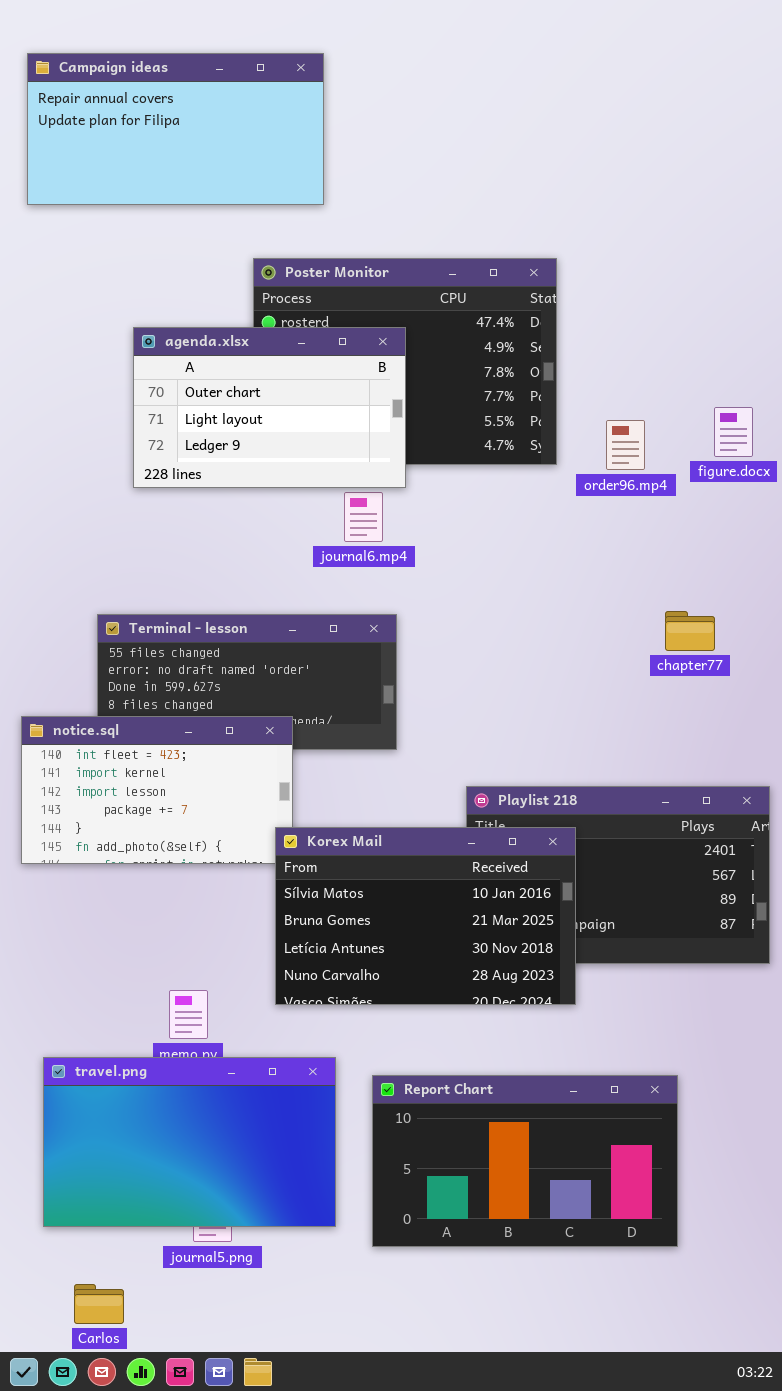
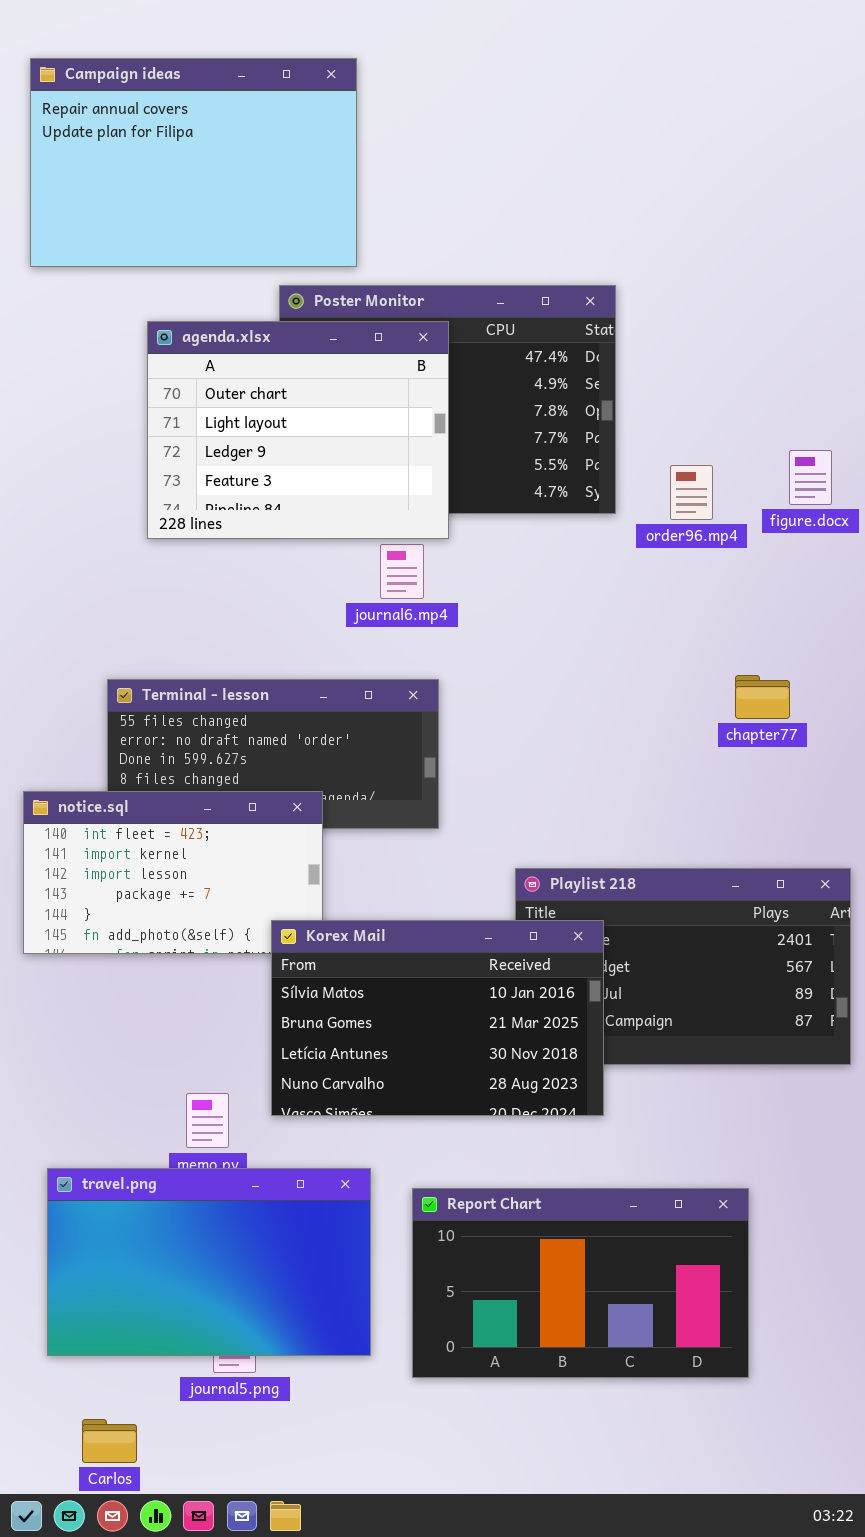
Campaign ideas: [27,53,324,205] -> [30,58,357,267], resized
agenda.xlsx: [133,327,406,488] -> [147,321,449,539], resized
Korex Mail: [275,827,576,1005] -> [271,920,604,1116], moved

